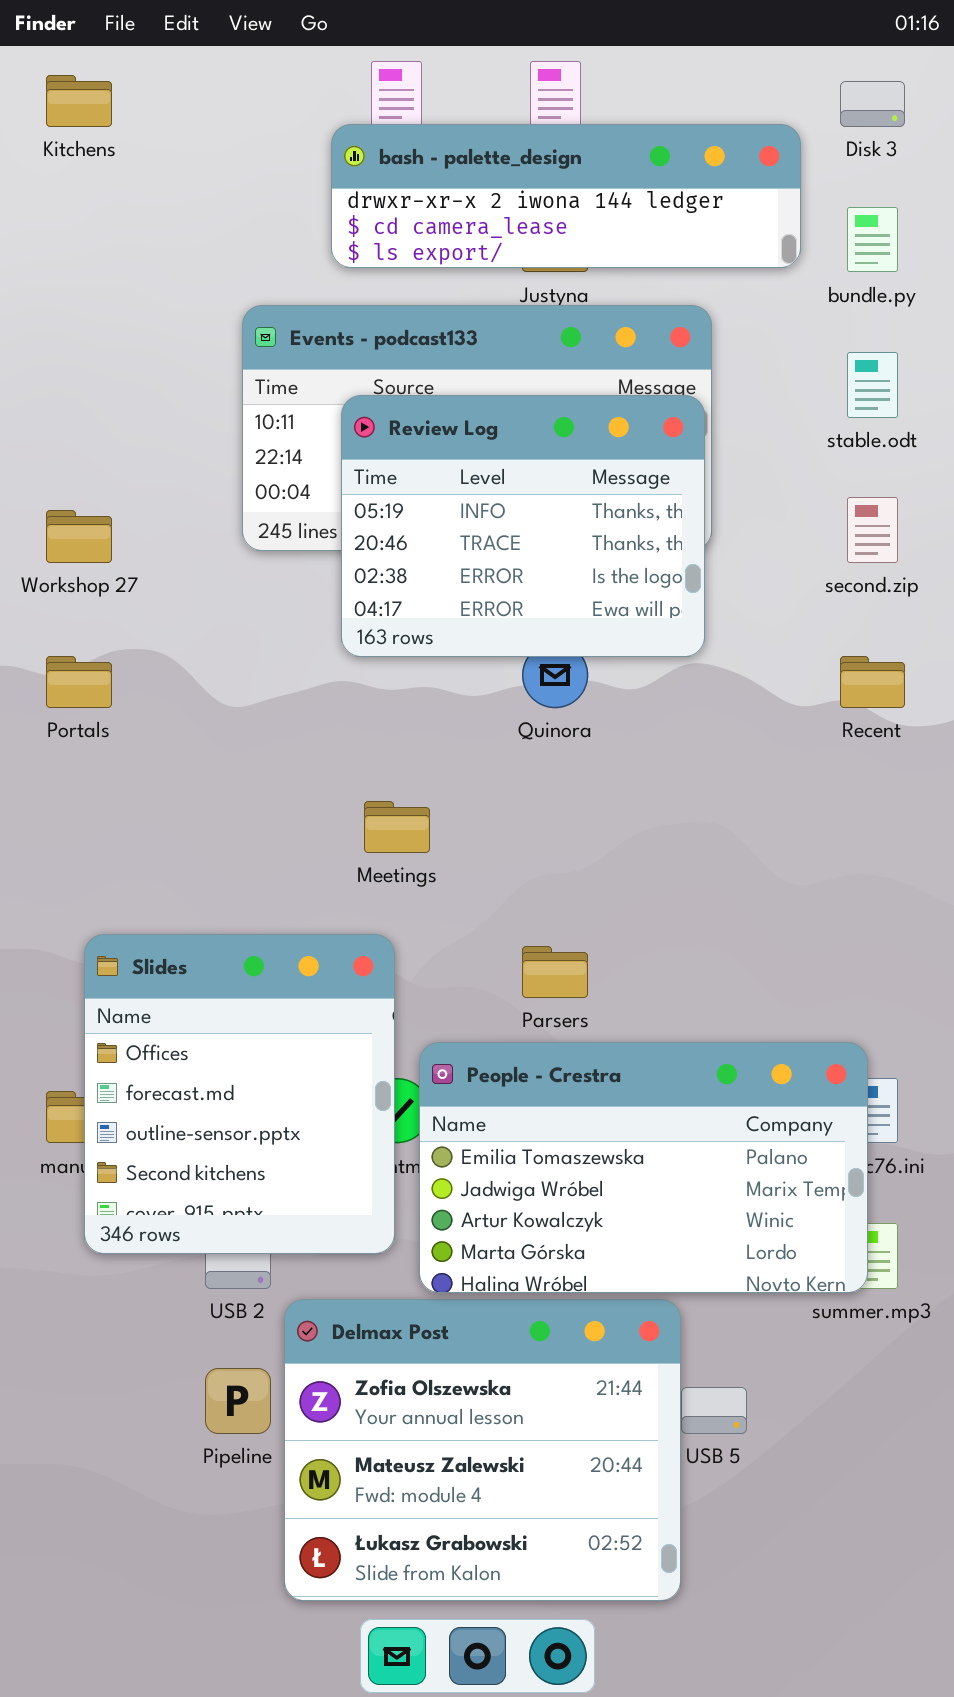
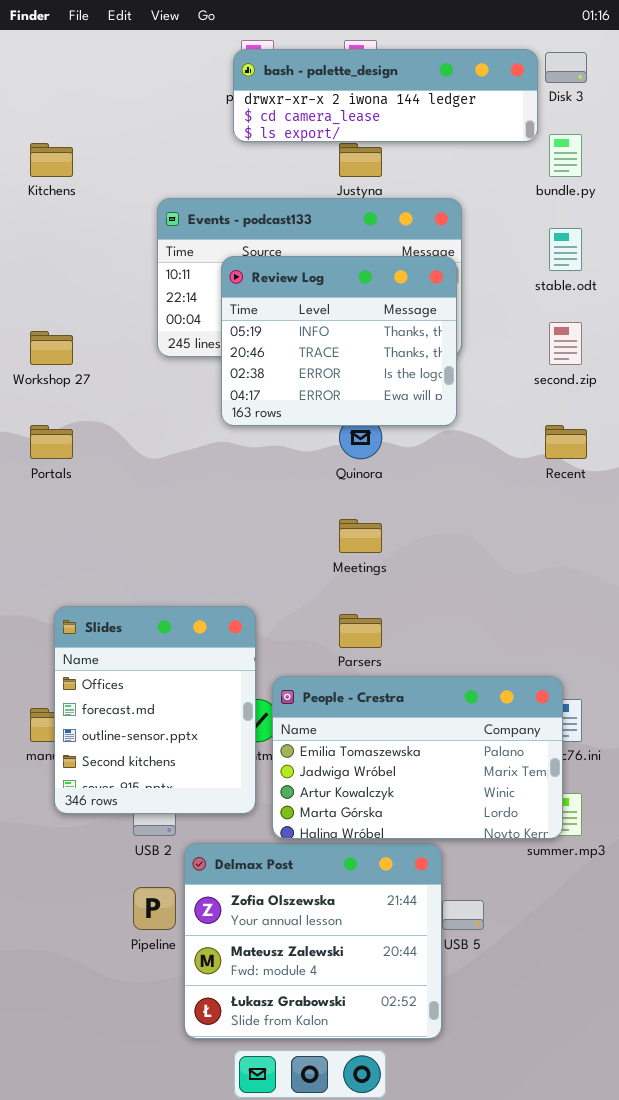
Kitchens: [46,75,112,127] -> [30,143,73,177], moved
bash - palette_design: [331,124,801,268] -> [233,49,538,142], moved
Meetings: [364,801,430,853] -> [339,519,382,553], moved

